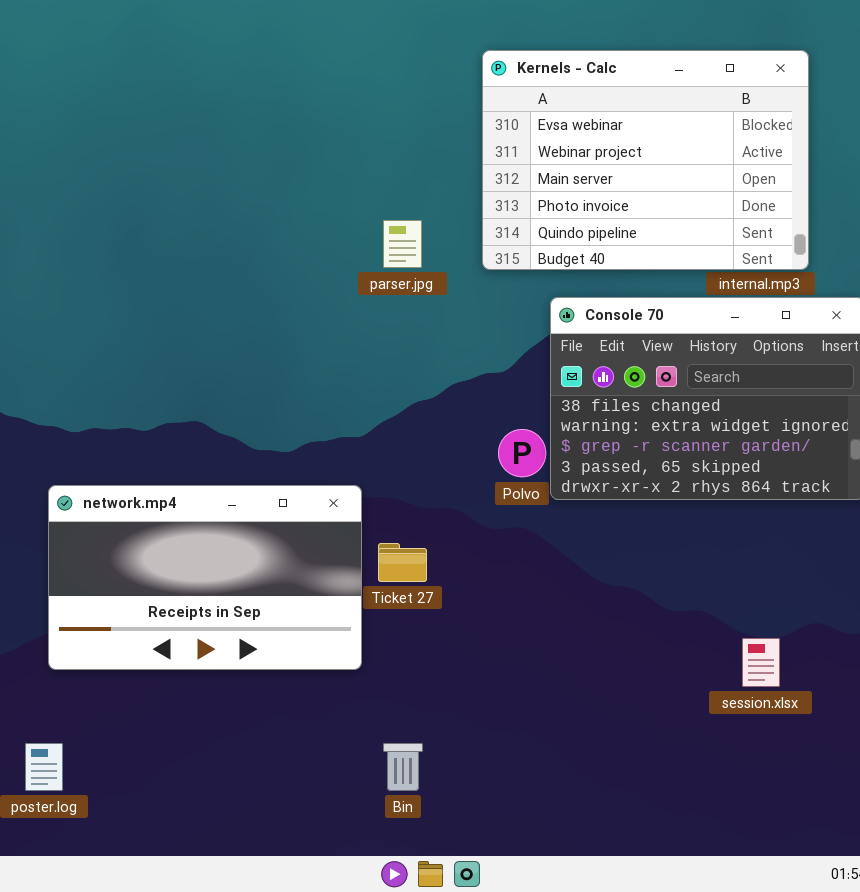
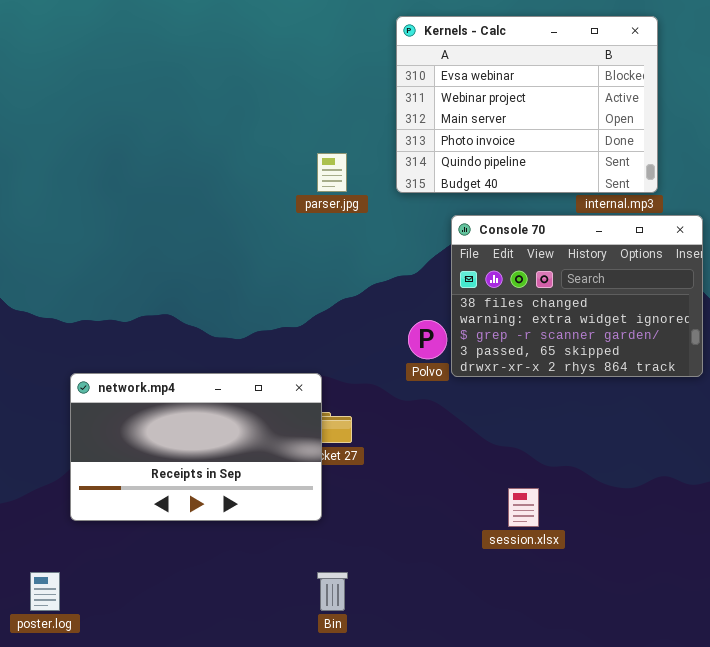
network.mp4: [48,485,362,670] -> [70,373,322,521], moved
session.xlsx: [742,638,780,687] -> [508,488,539,527], moved

